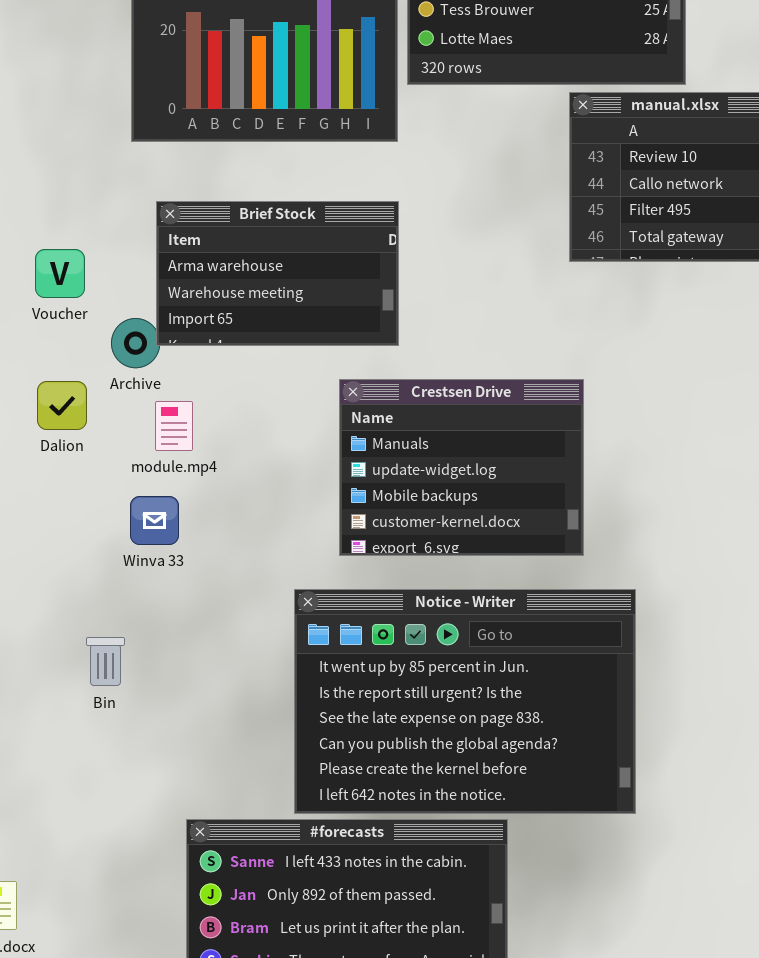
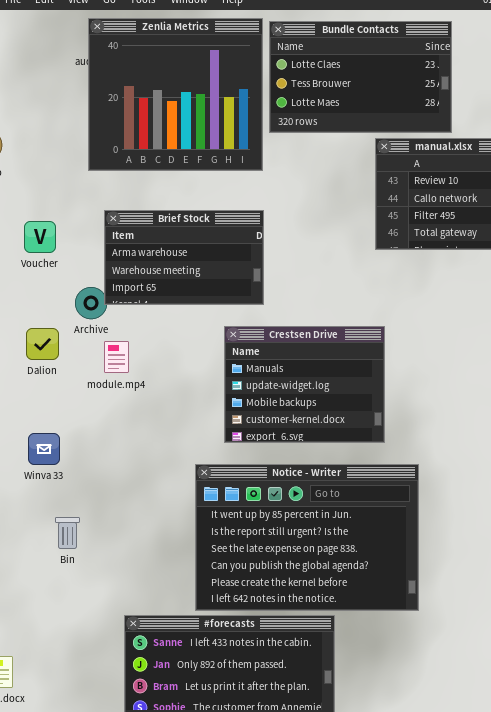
Voucher: [35,249,85,298] -> [24,221,56,253], moved
Winva 33: [130,496,179,545] -> [28,433,60,465], moved
Bin: [86,637,125,686] -> [55,517,80,549], moved

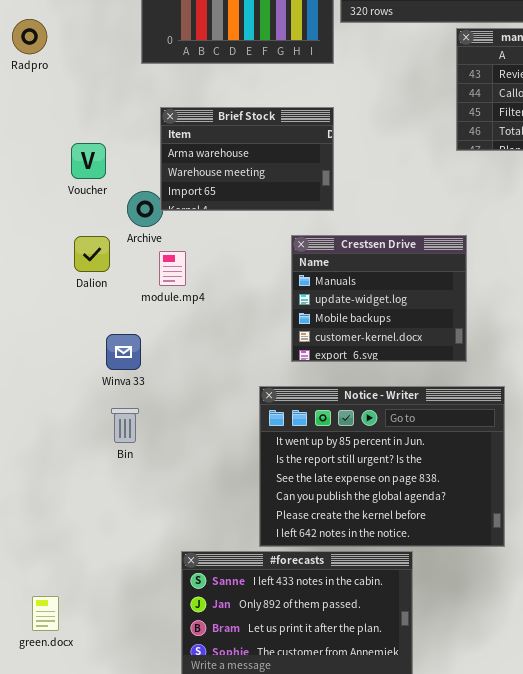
Voucher: [24,221,56,253] -> [71,143,106,179], moved
Winva 33: [28,433,60,465] -> [106,334,141,370], moved
Bin: [55,517,80,549] -> [111,408,139,443], moved

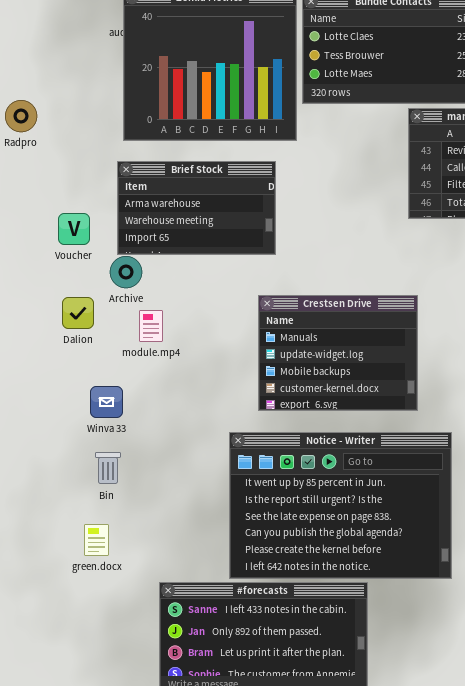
Brief Stock: [160,107,334,211] -> [117,161,276,255], moved
green.docx: [32,596,59,631] -> [84,524,109,556], moved

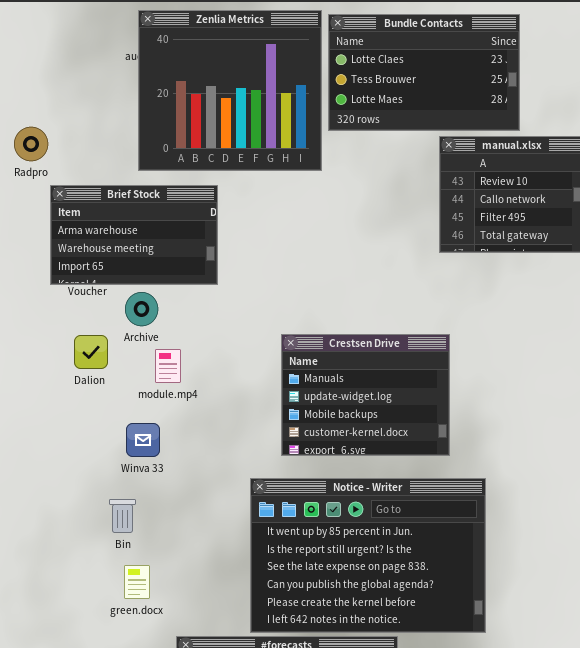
Brief Stock: [117,161,276,255] -> [50,185,218,285], moved
Winva 33: [90,386,123,418] -> [126,423,160,457], moved
green.docx: [84,524,109,556] -> [124,565,150,599], moved

